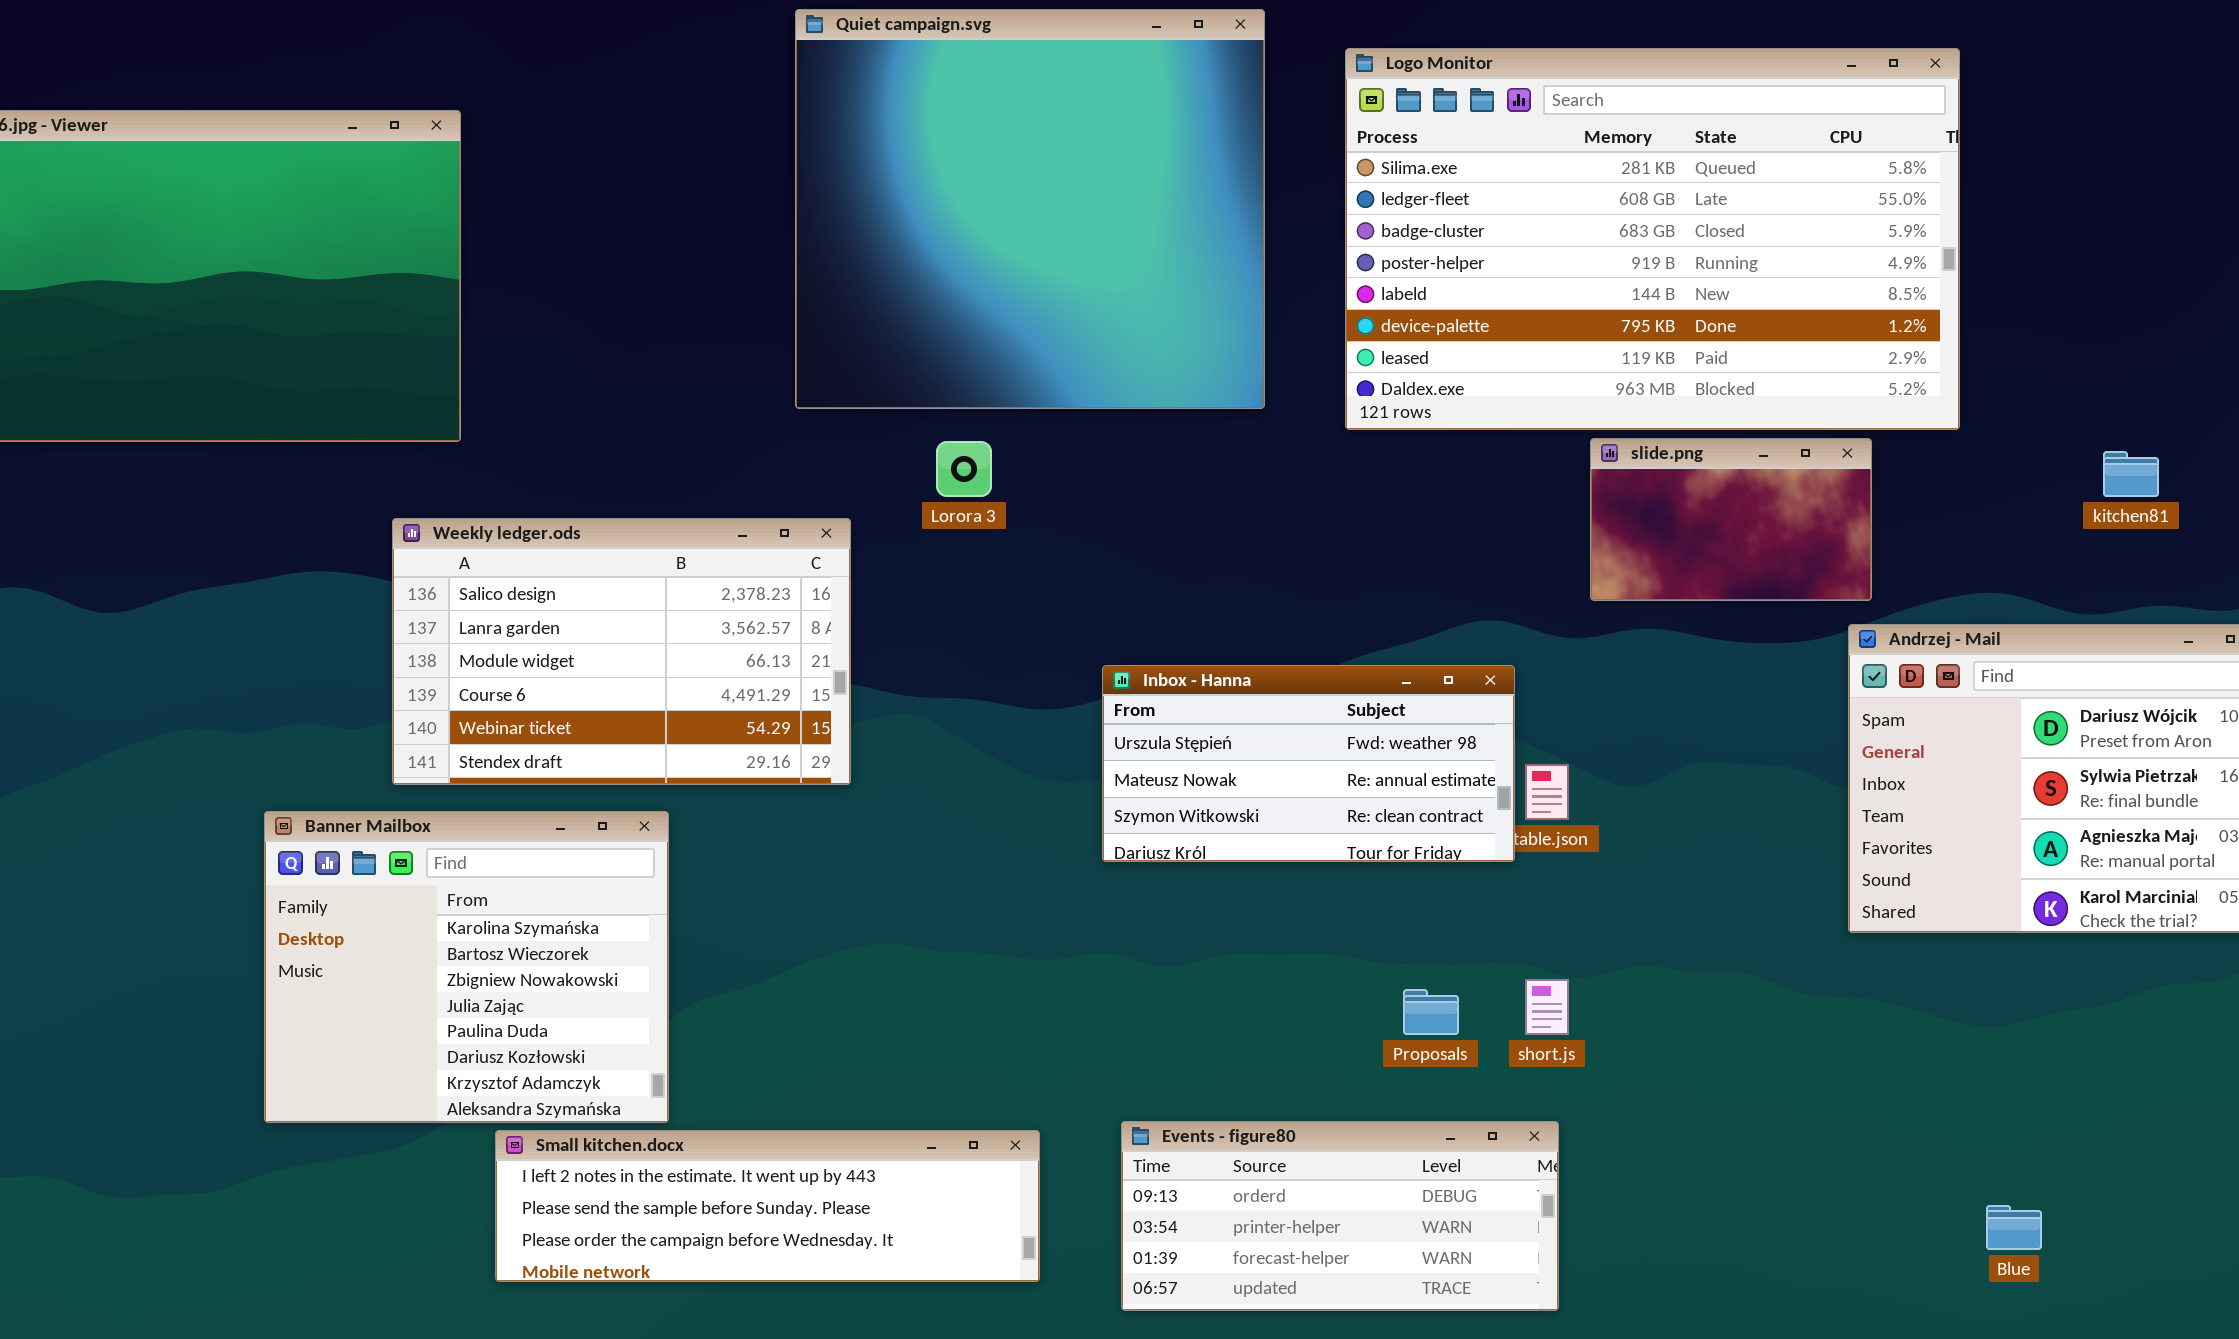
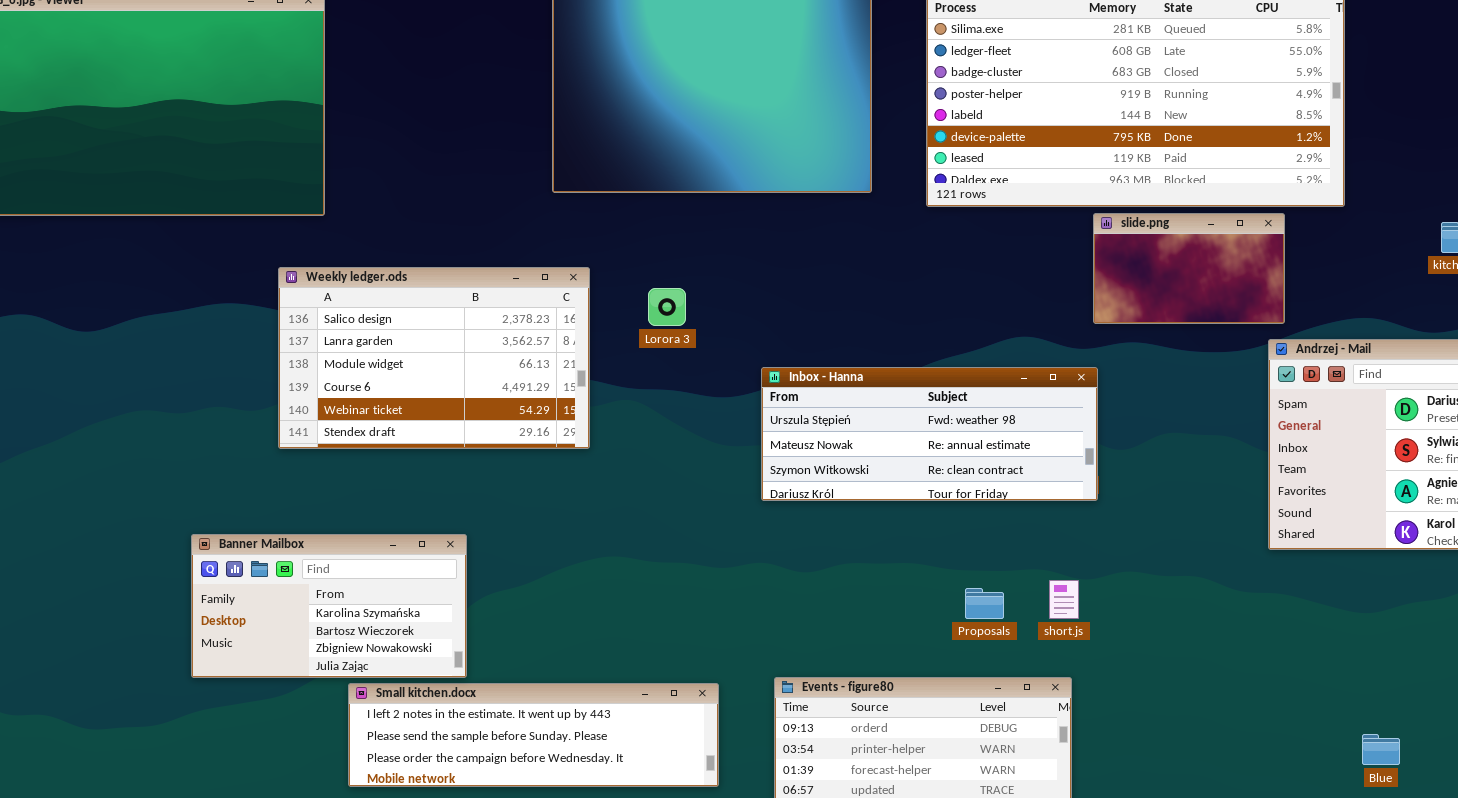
Lorora 3: [936,441,992,497] -> [648,288,686,326], moved
Inbox - Hanna: [1102,665,1515,862] -> [761,367,1098,501], resized
Banner Mailbox: [264,811,669,1123] -> [191,534,467,678], resized

